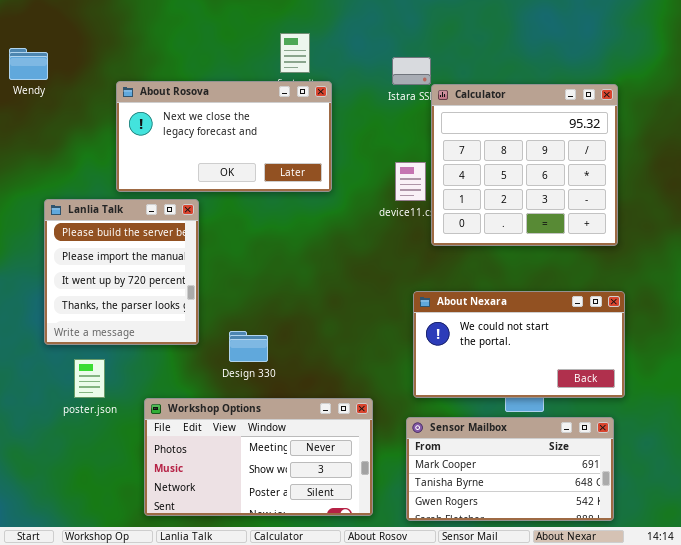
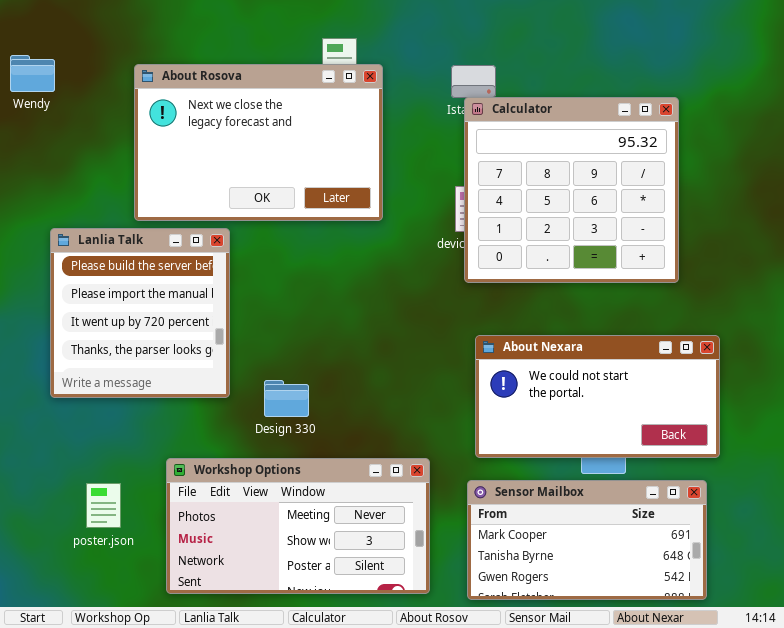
About Rosova: [116,81,332,192] -> [134,64,383,221], resized
Calculator: [431,84,618,246] -> [464,97,679,283], moved
poster.json: [74,359,105,398] -> [86,483,121,528], moved

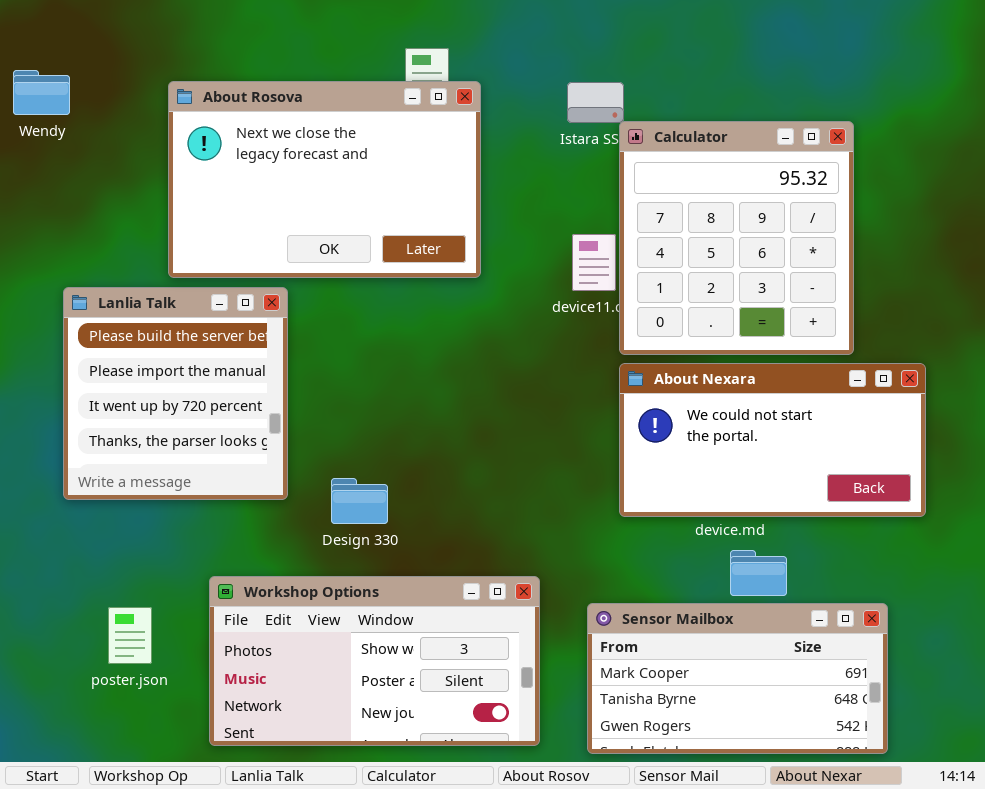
Calculator: [464,97,679,283] -> [619,121,854,355], resized
About Nexara: [475,335,720,458] -> [619,363,926,517], moved
Workshop Options: [166,458,430,594] -> [209,576,540,746], scrolled down 1 row

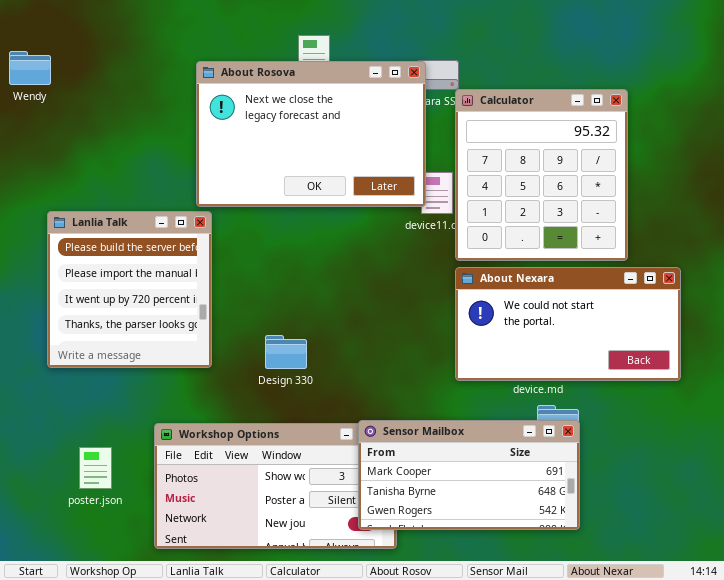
About Rosova: [168,81,481,278] -> [196,61,426,207], moved
Design 330: [331,478,388,524] -> [265,335,307,369], moved
Sensor Mailbox: [587,603,888,754] -> [358,420,580,530], moved

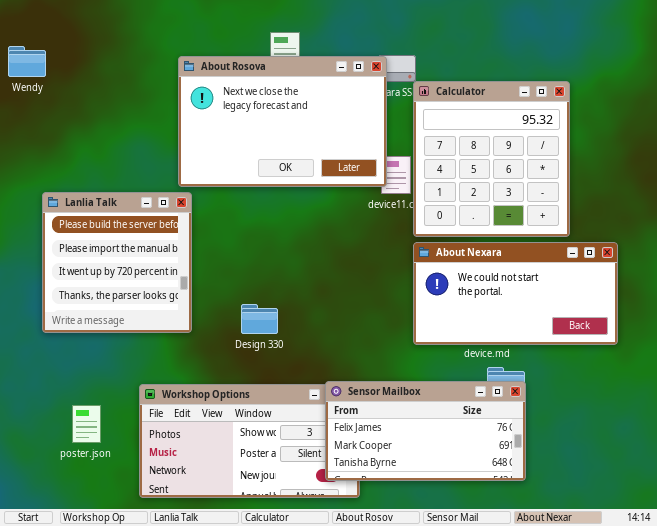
Sensor Mailbox: [358,420,580,530] -> [325,381,526,481], scrolled up 1 row

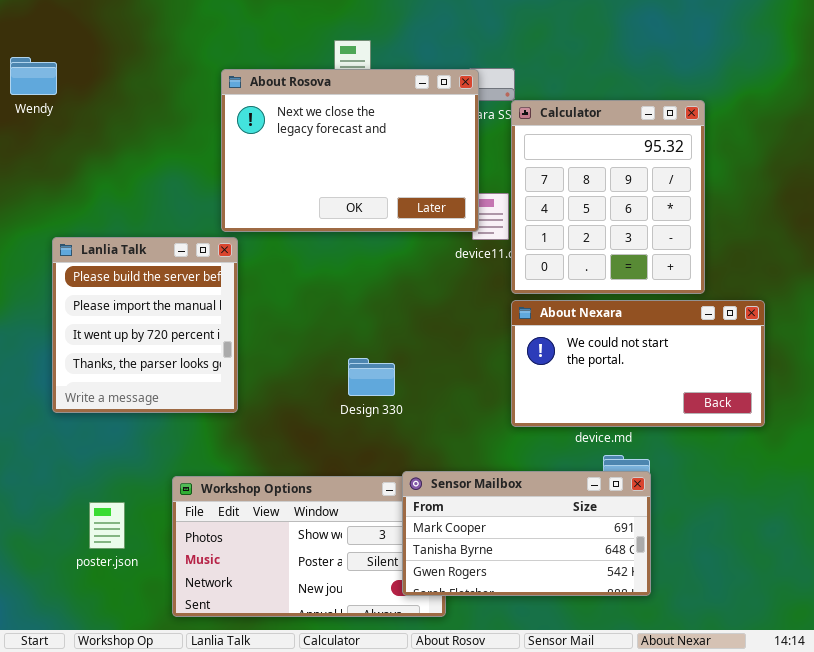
Design 330: [241,304,278,334] -> [348,358,395,396], moved
Sensor Mailbox: [325,381,526,481] -> [402,471,651,596], scrolled down 1 row

